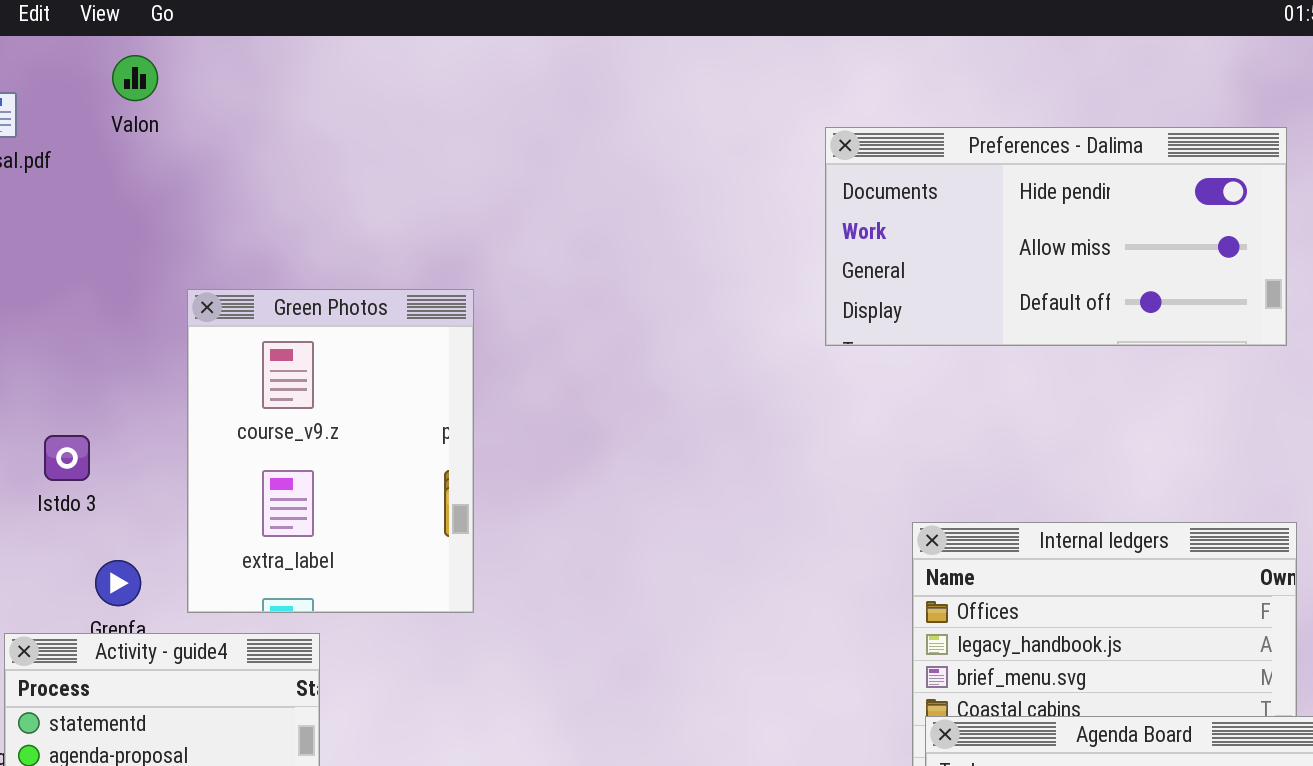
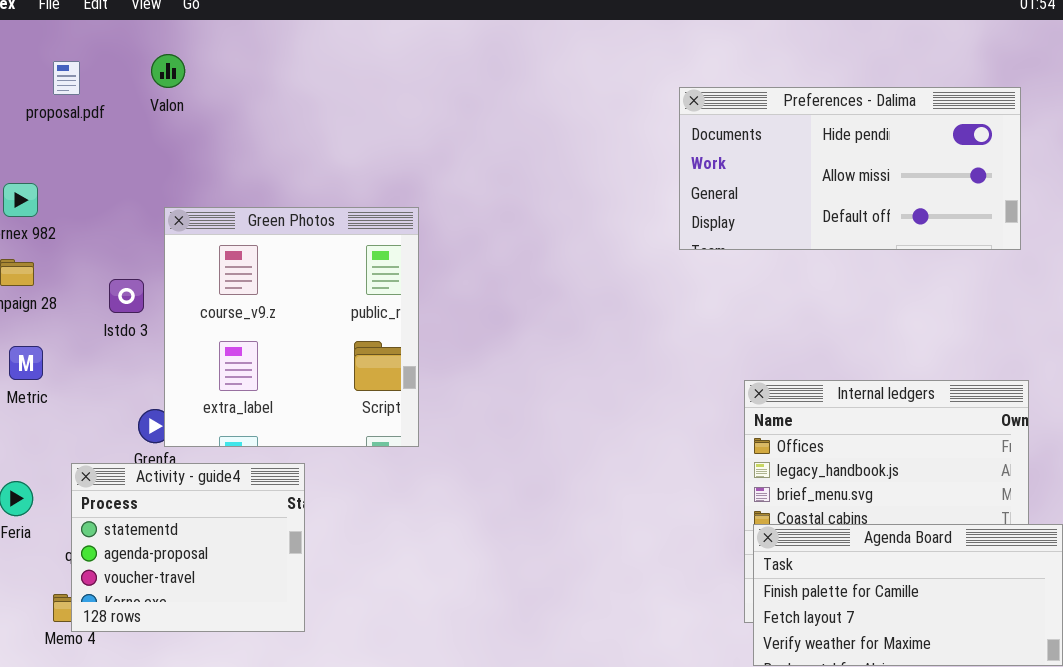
Valon: [112,55,158,101] -> [151,54,185,88], moved
Green Photos: [187,289,474,613] -> [164,207,419,447], resized
Istdo 3: [44,435,90,481] -> [109,279,144,313], moved

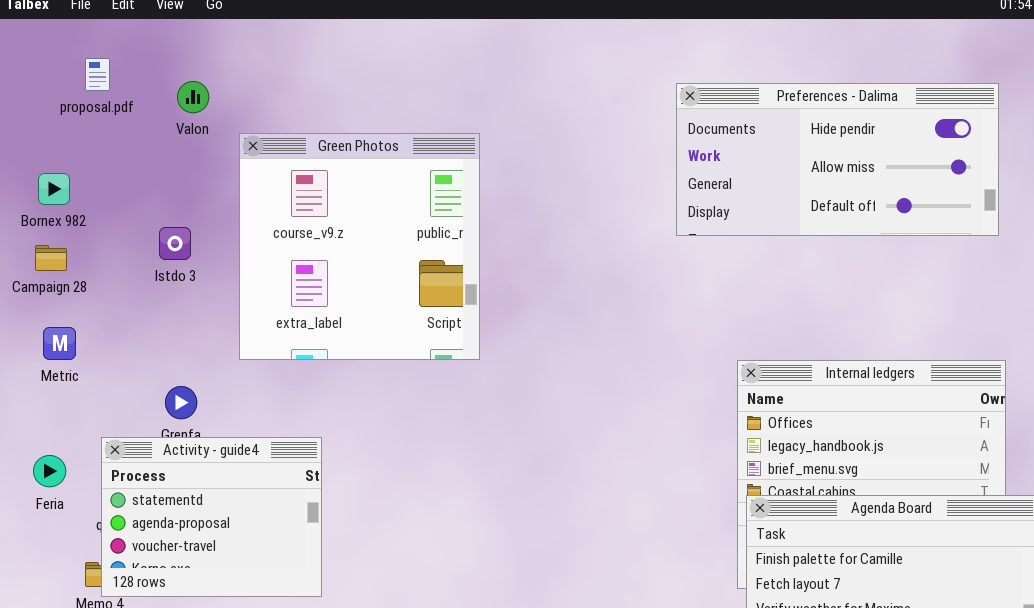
Valon: [151,54,185,88] -> [177,81,209,113], moved
Green Photos: [164,207,419,447] -> [239,133,480,360], moved
Istdo 3: [109,279,144,313] -> [159,227,191,260], moved

